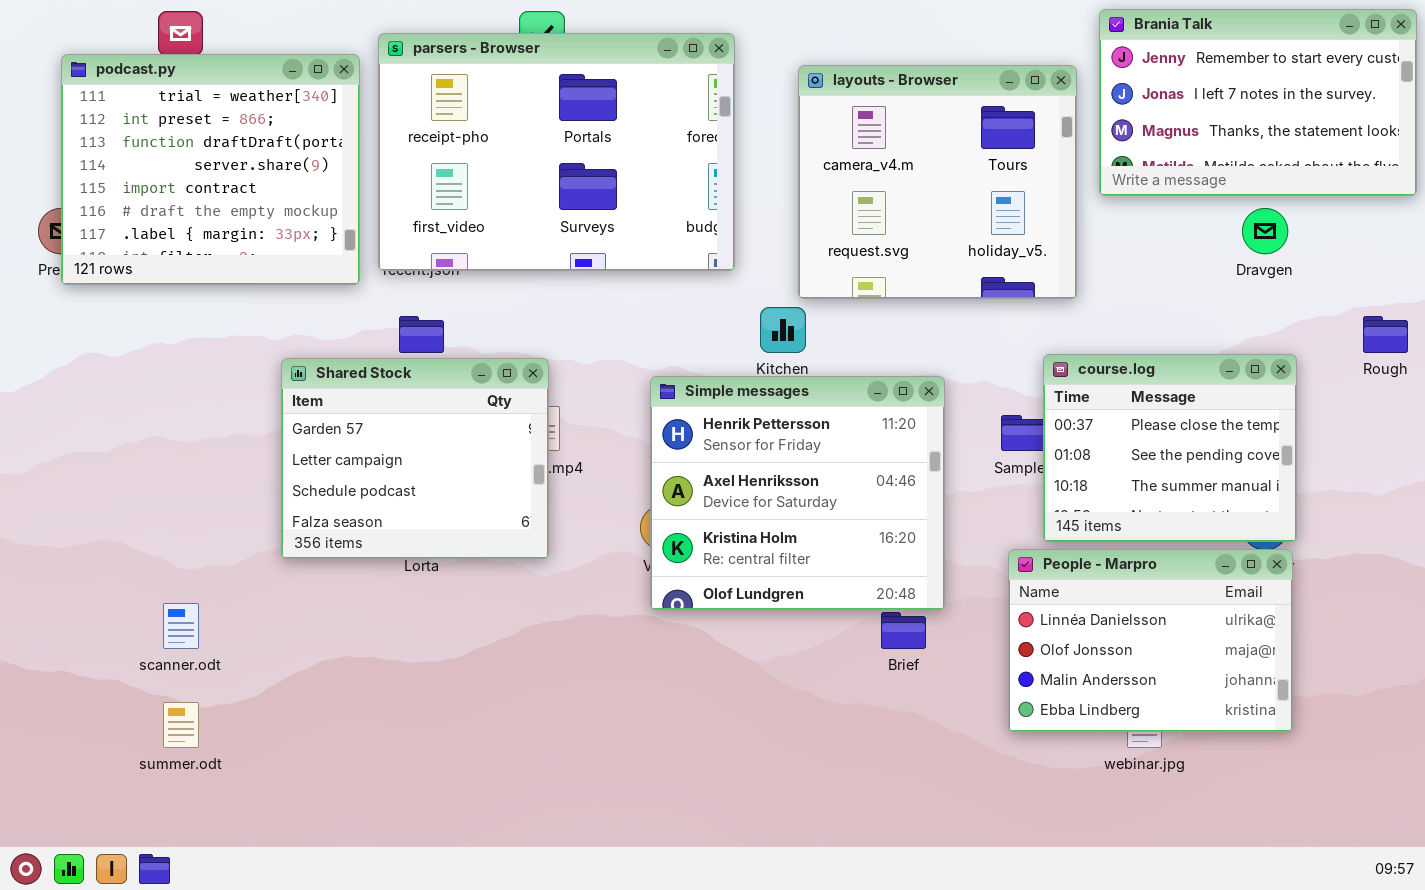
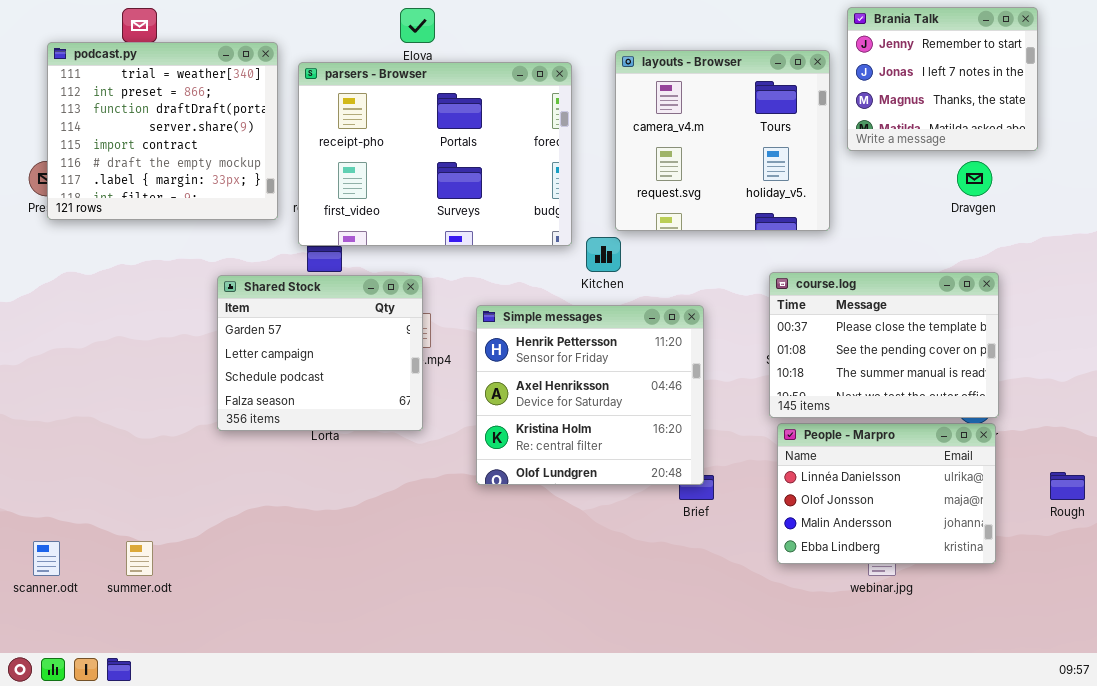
Brania Talk: [1099,9,1417,196] -> [847,7,1038,151], resized
parsers - Browser: [378,33,735,271] -> [298,62,572,246], moved
Rough: [1363,316,1408,353] -> [1050,472,1085,500], moved
course.log: [1043,354,1297,542] -> [769,272,999,418], resized
Simple messages: [650,376,945,610] -> [476,305,704,485], moved
scanner.odt: [163,603,199,649] -> [33,541,60,576], moved

